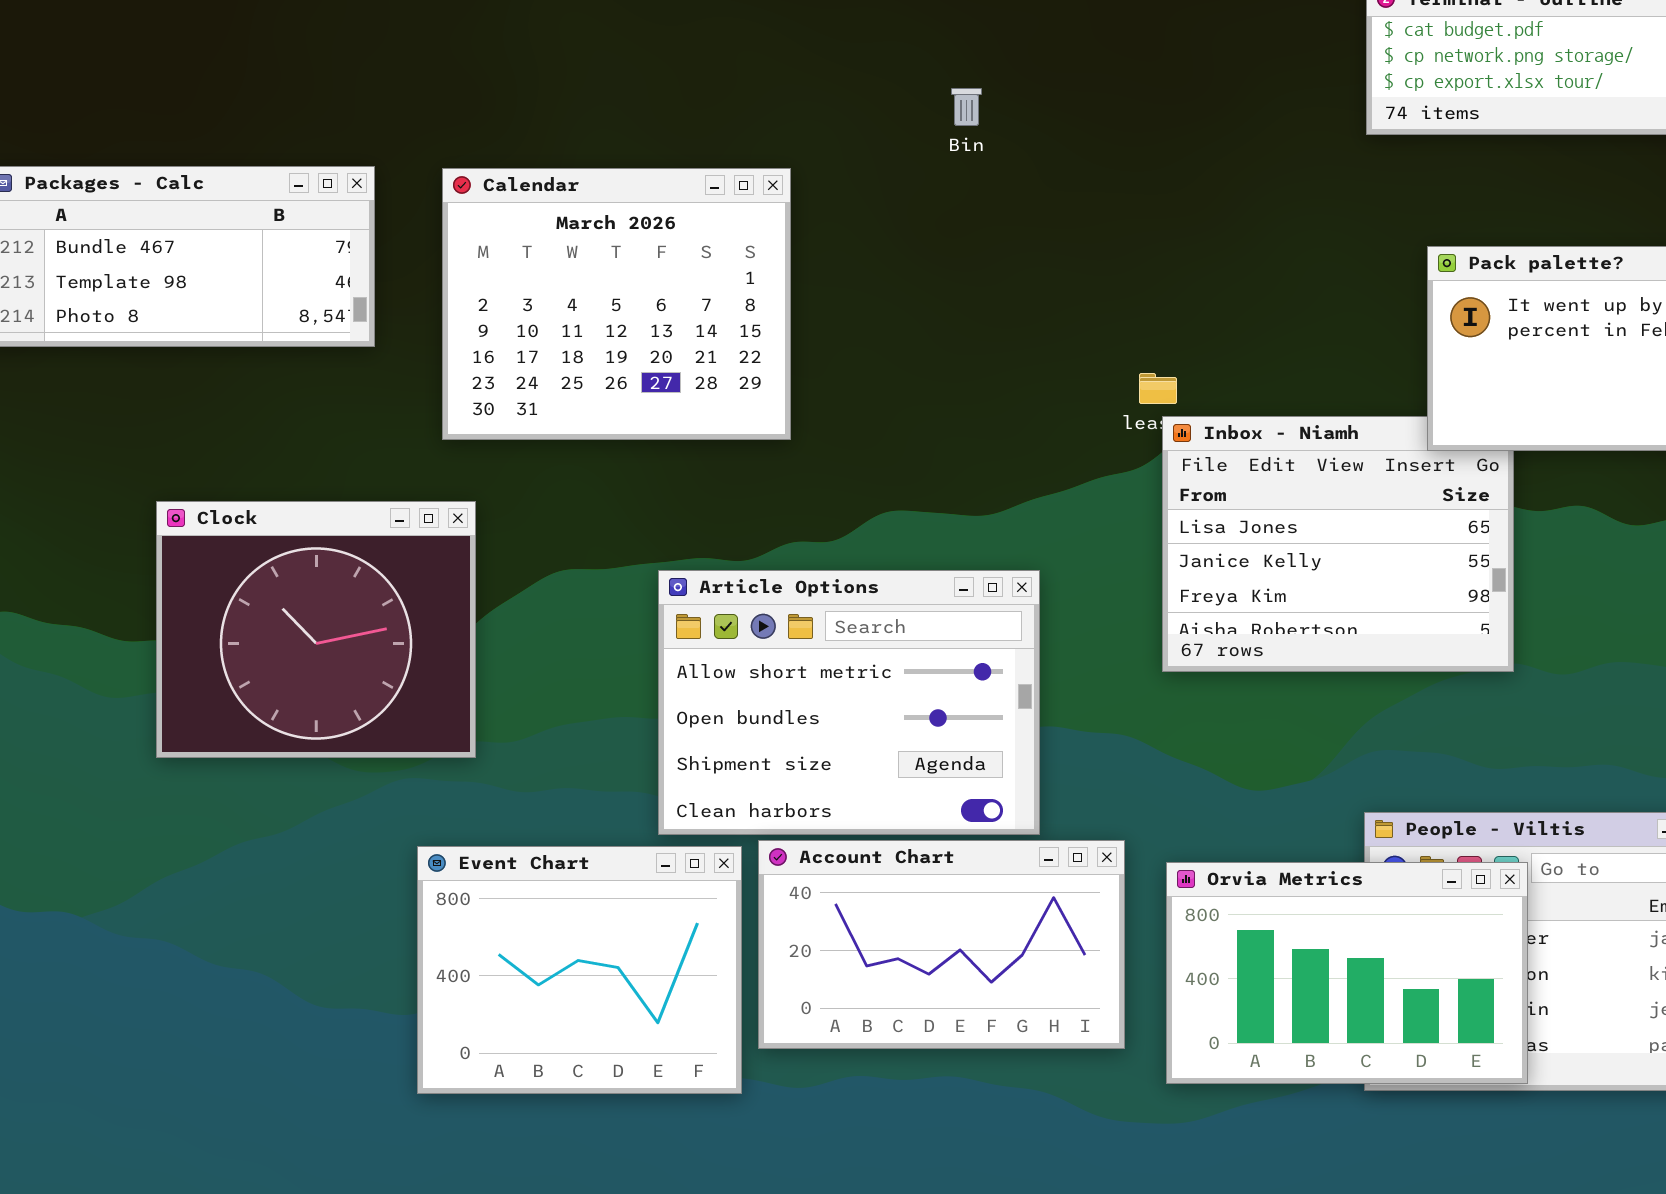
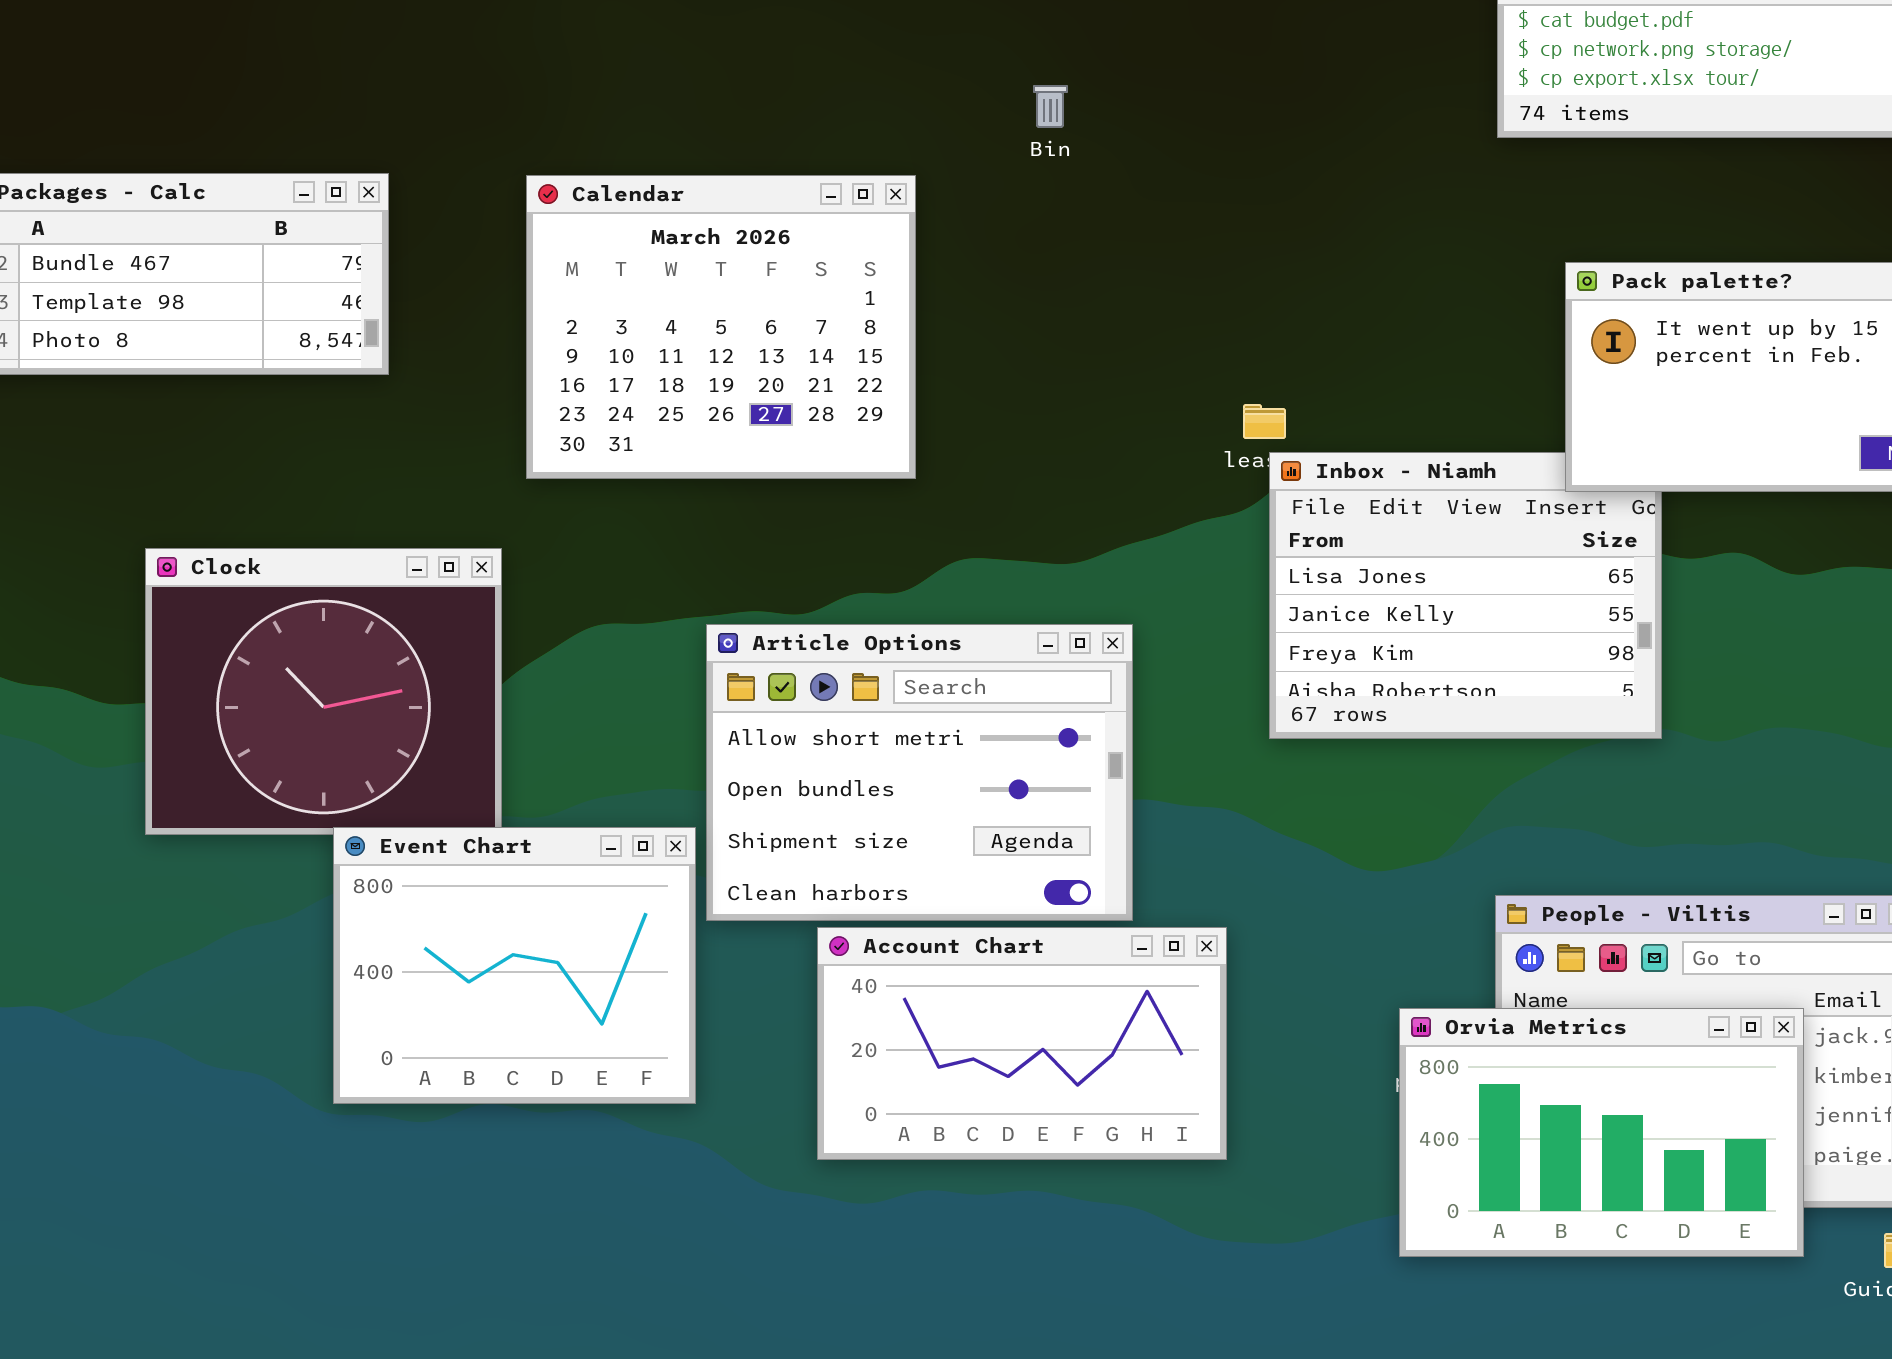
Calendar: [442,168,791,440] -> [526,175,916,479], moved
Event Chart: [417,846,742,1094] -> [333,827,696,1104], moved
Orvia Metrics: [1166,862,1528,1084] -> [1399,1008,1804,1257], moved

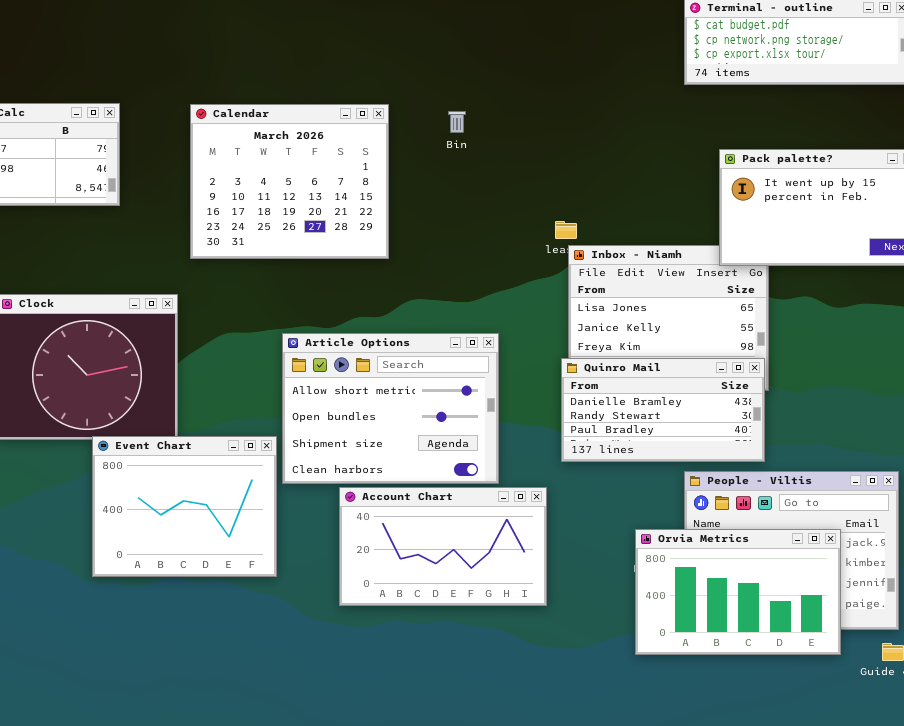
Bin: [1033,85,1068,128] -> [448,111,466,133], moved
Quinro Mail: none -> [561,358,765,462], opened

